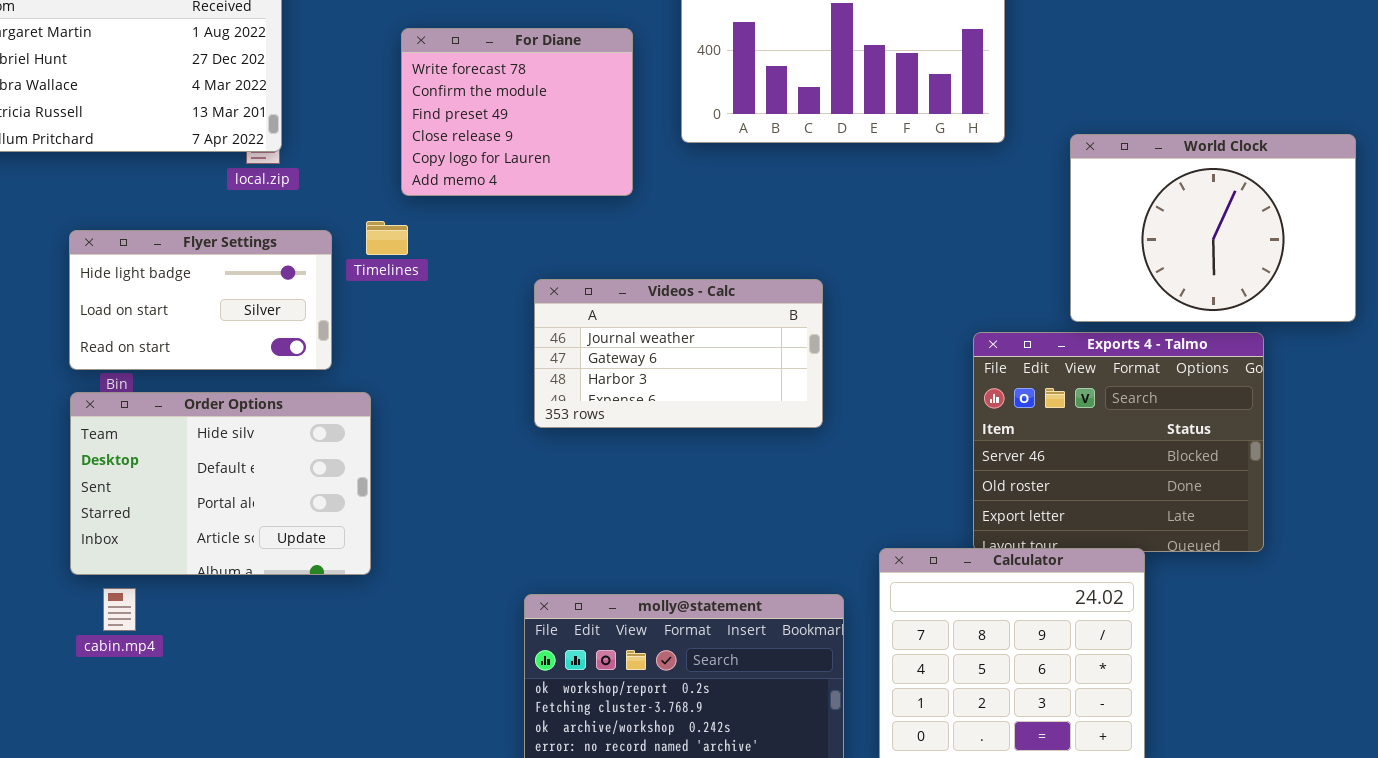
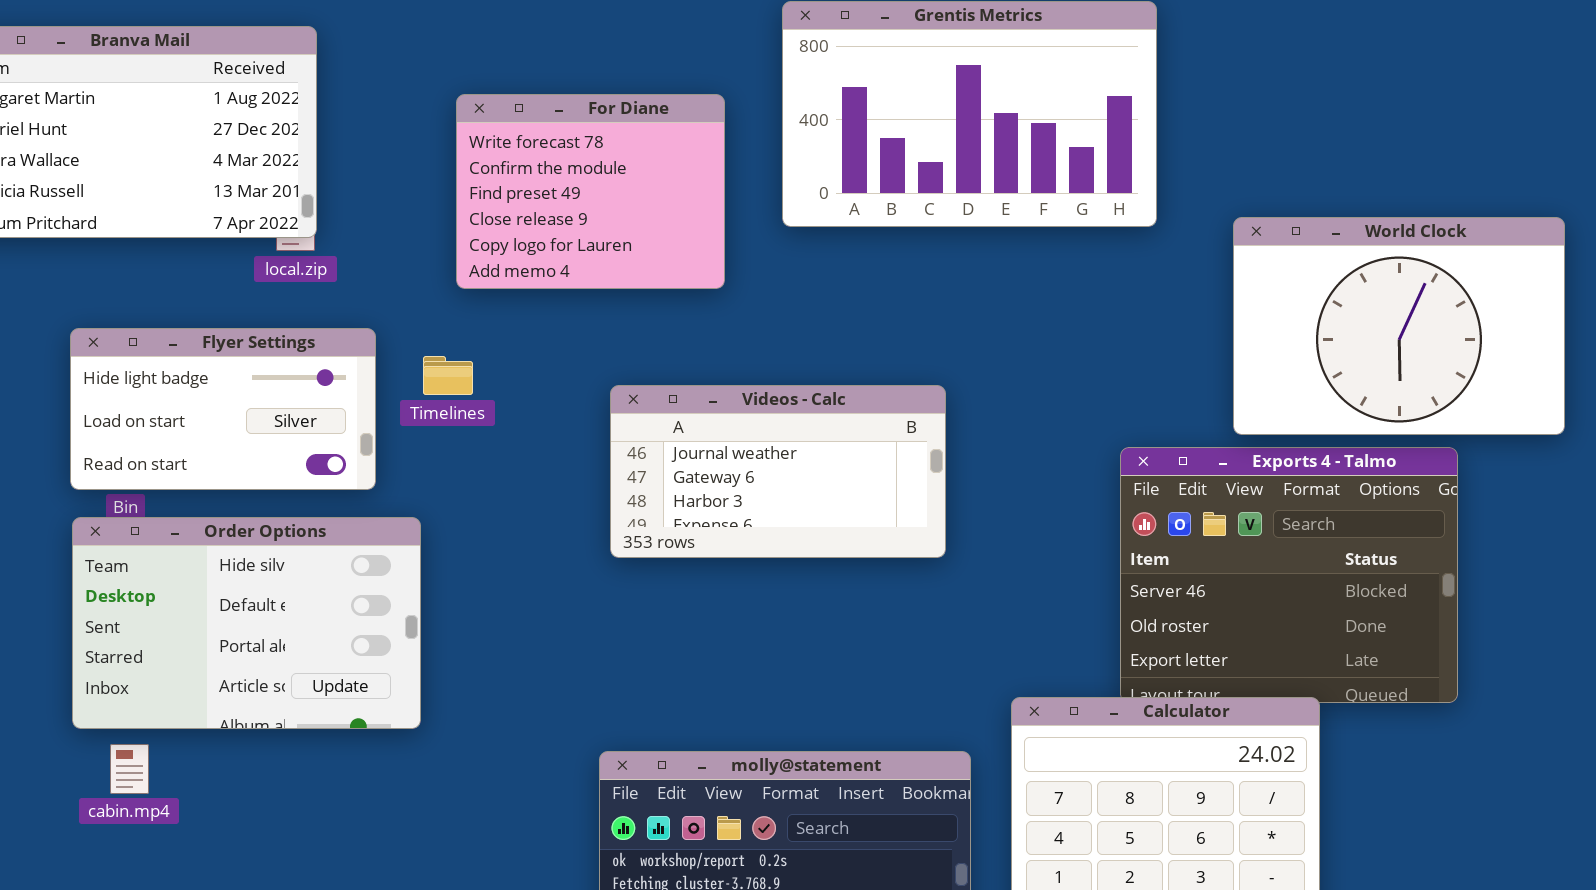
Timelines: [366,221,408,255] -> [423,356,473,395], moved

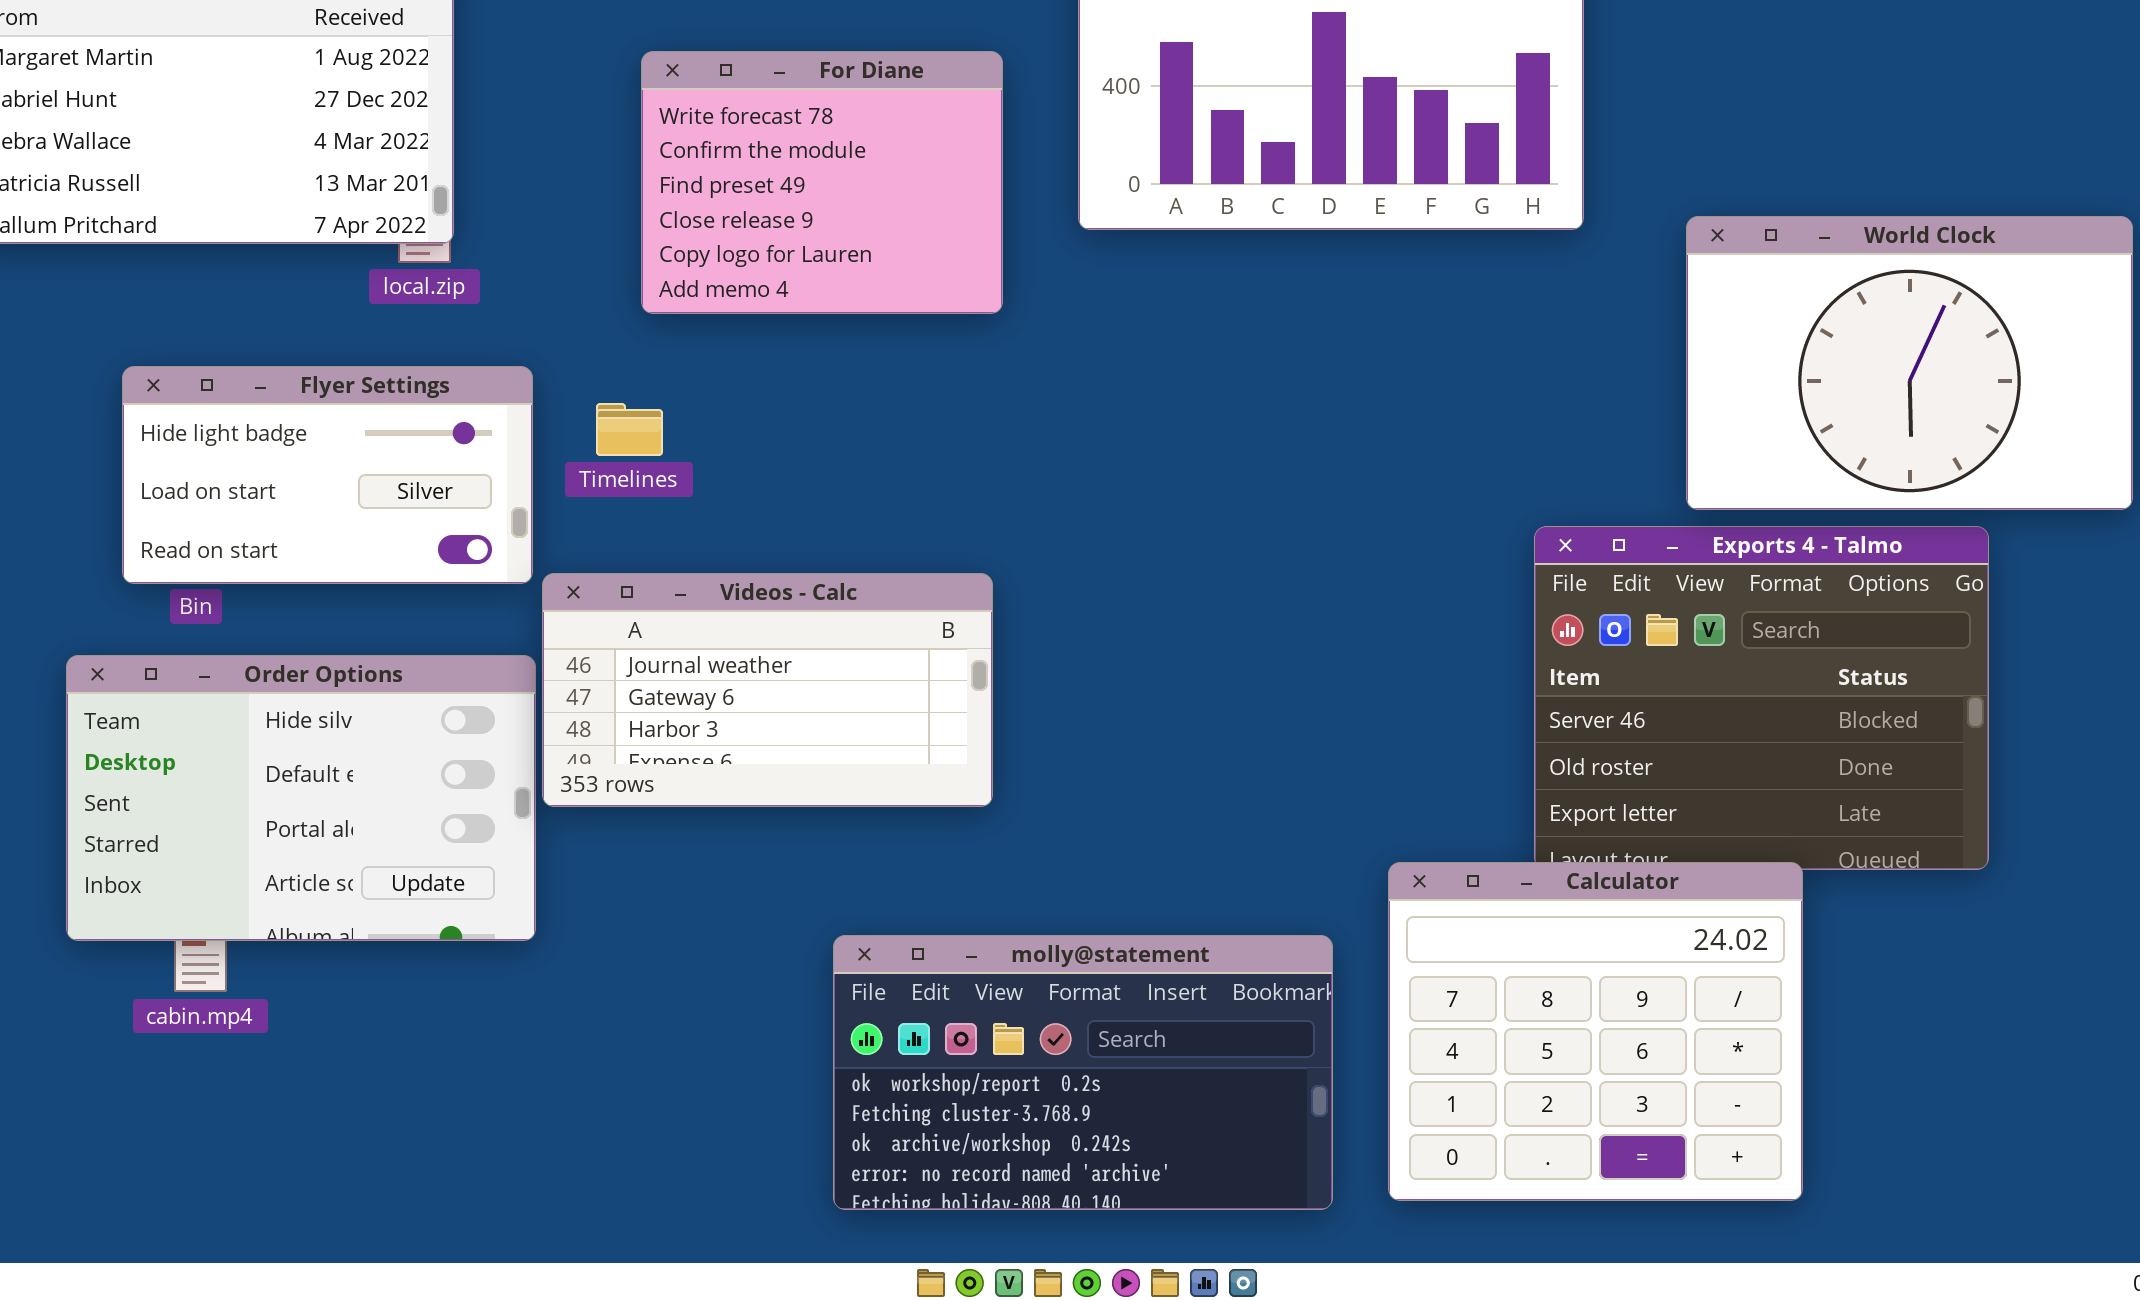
Videos - Calc: [610,385,946,558] -> [542,573,993,807], moved
Order Options: [72,517,421,729] -> [66,655,536,941], moved

